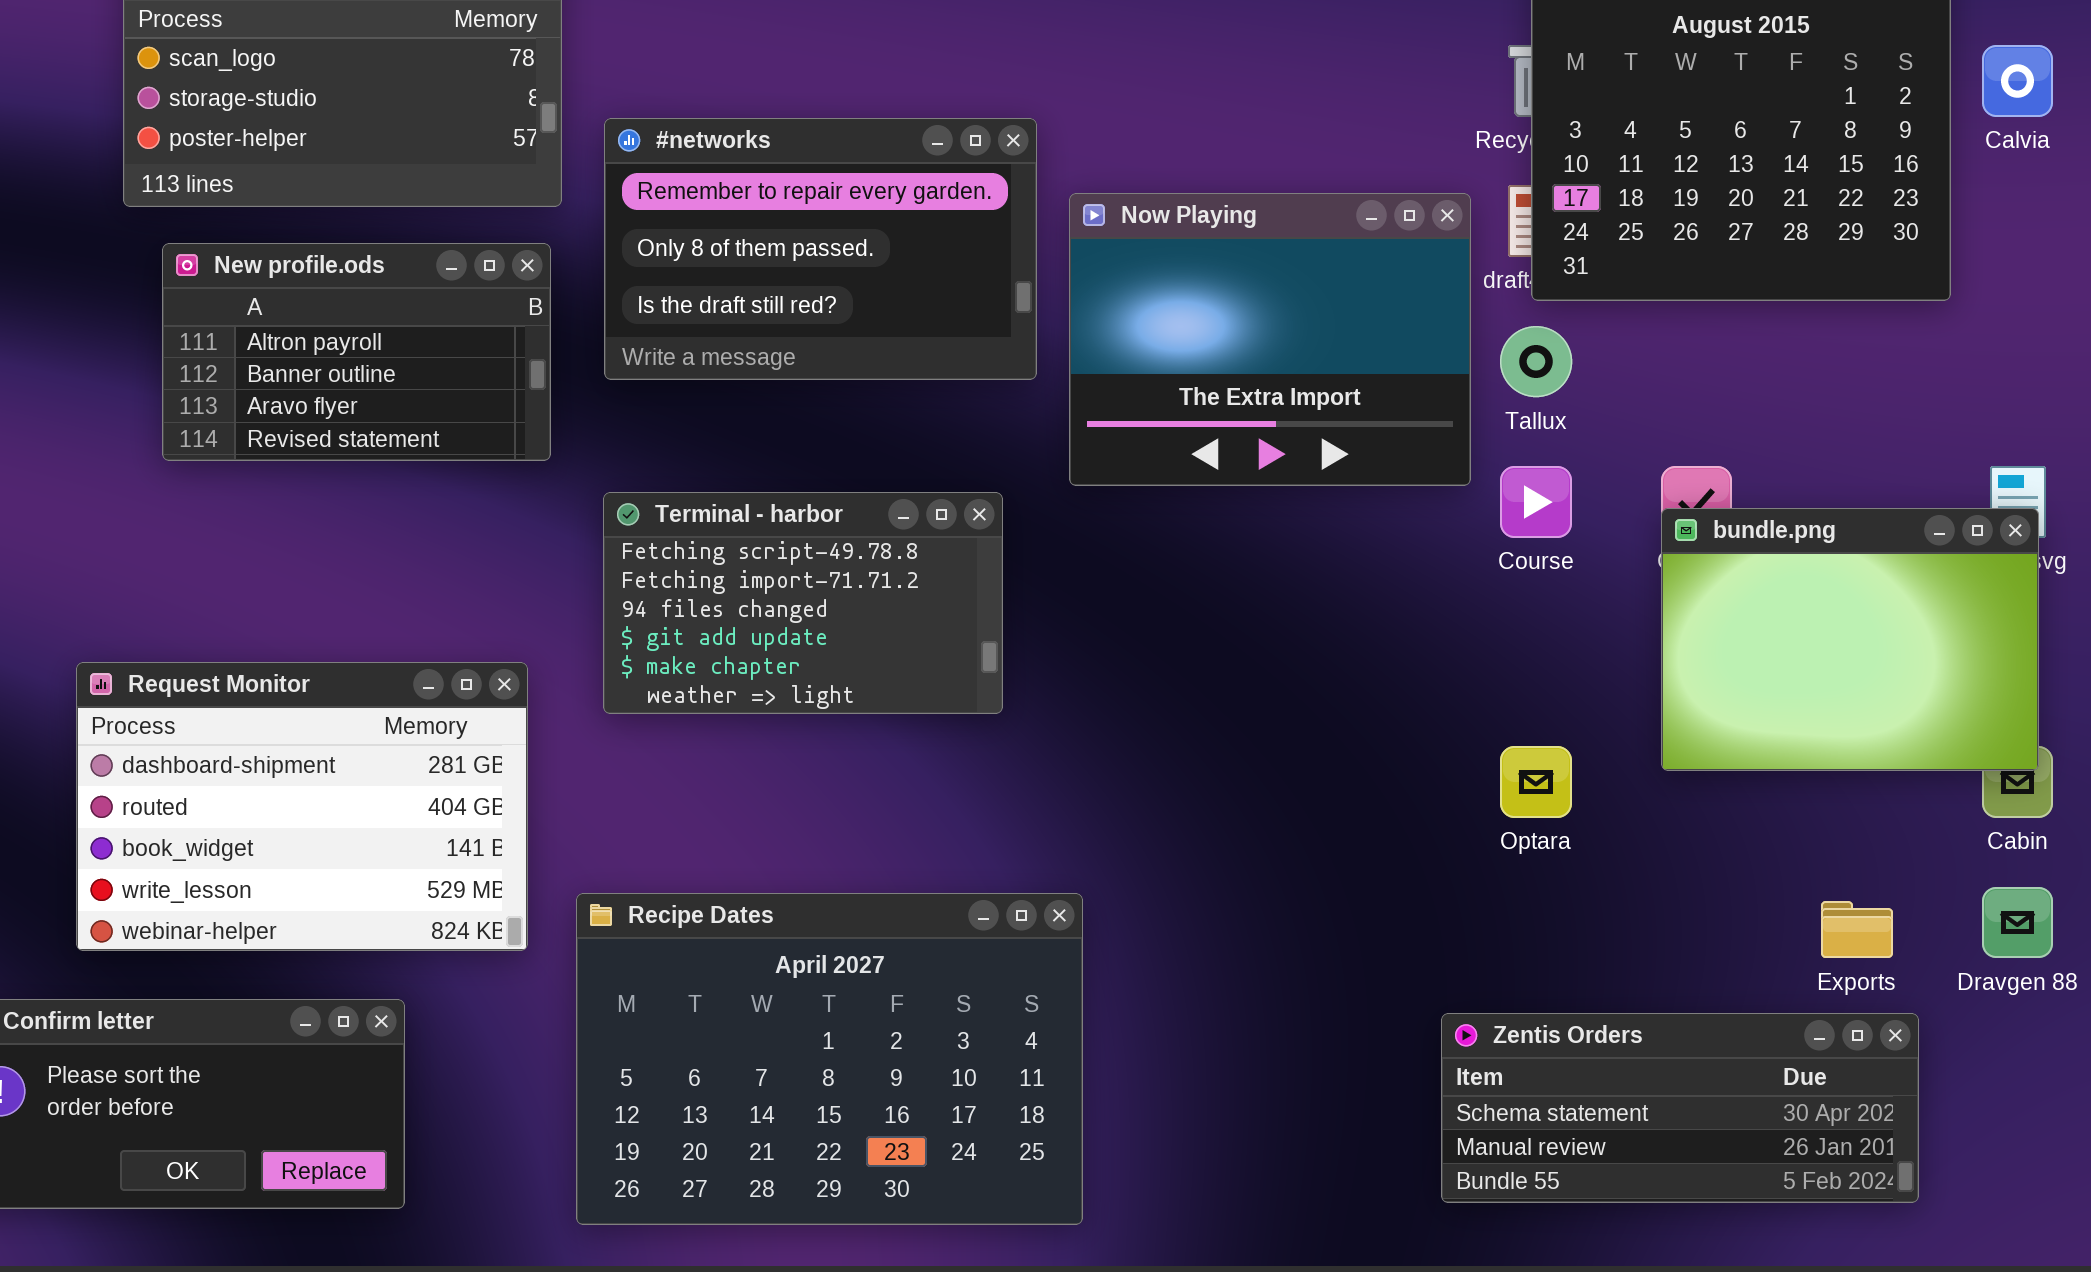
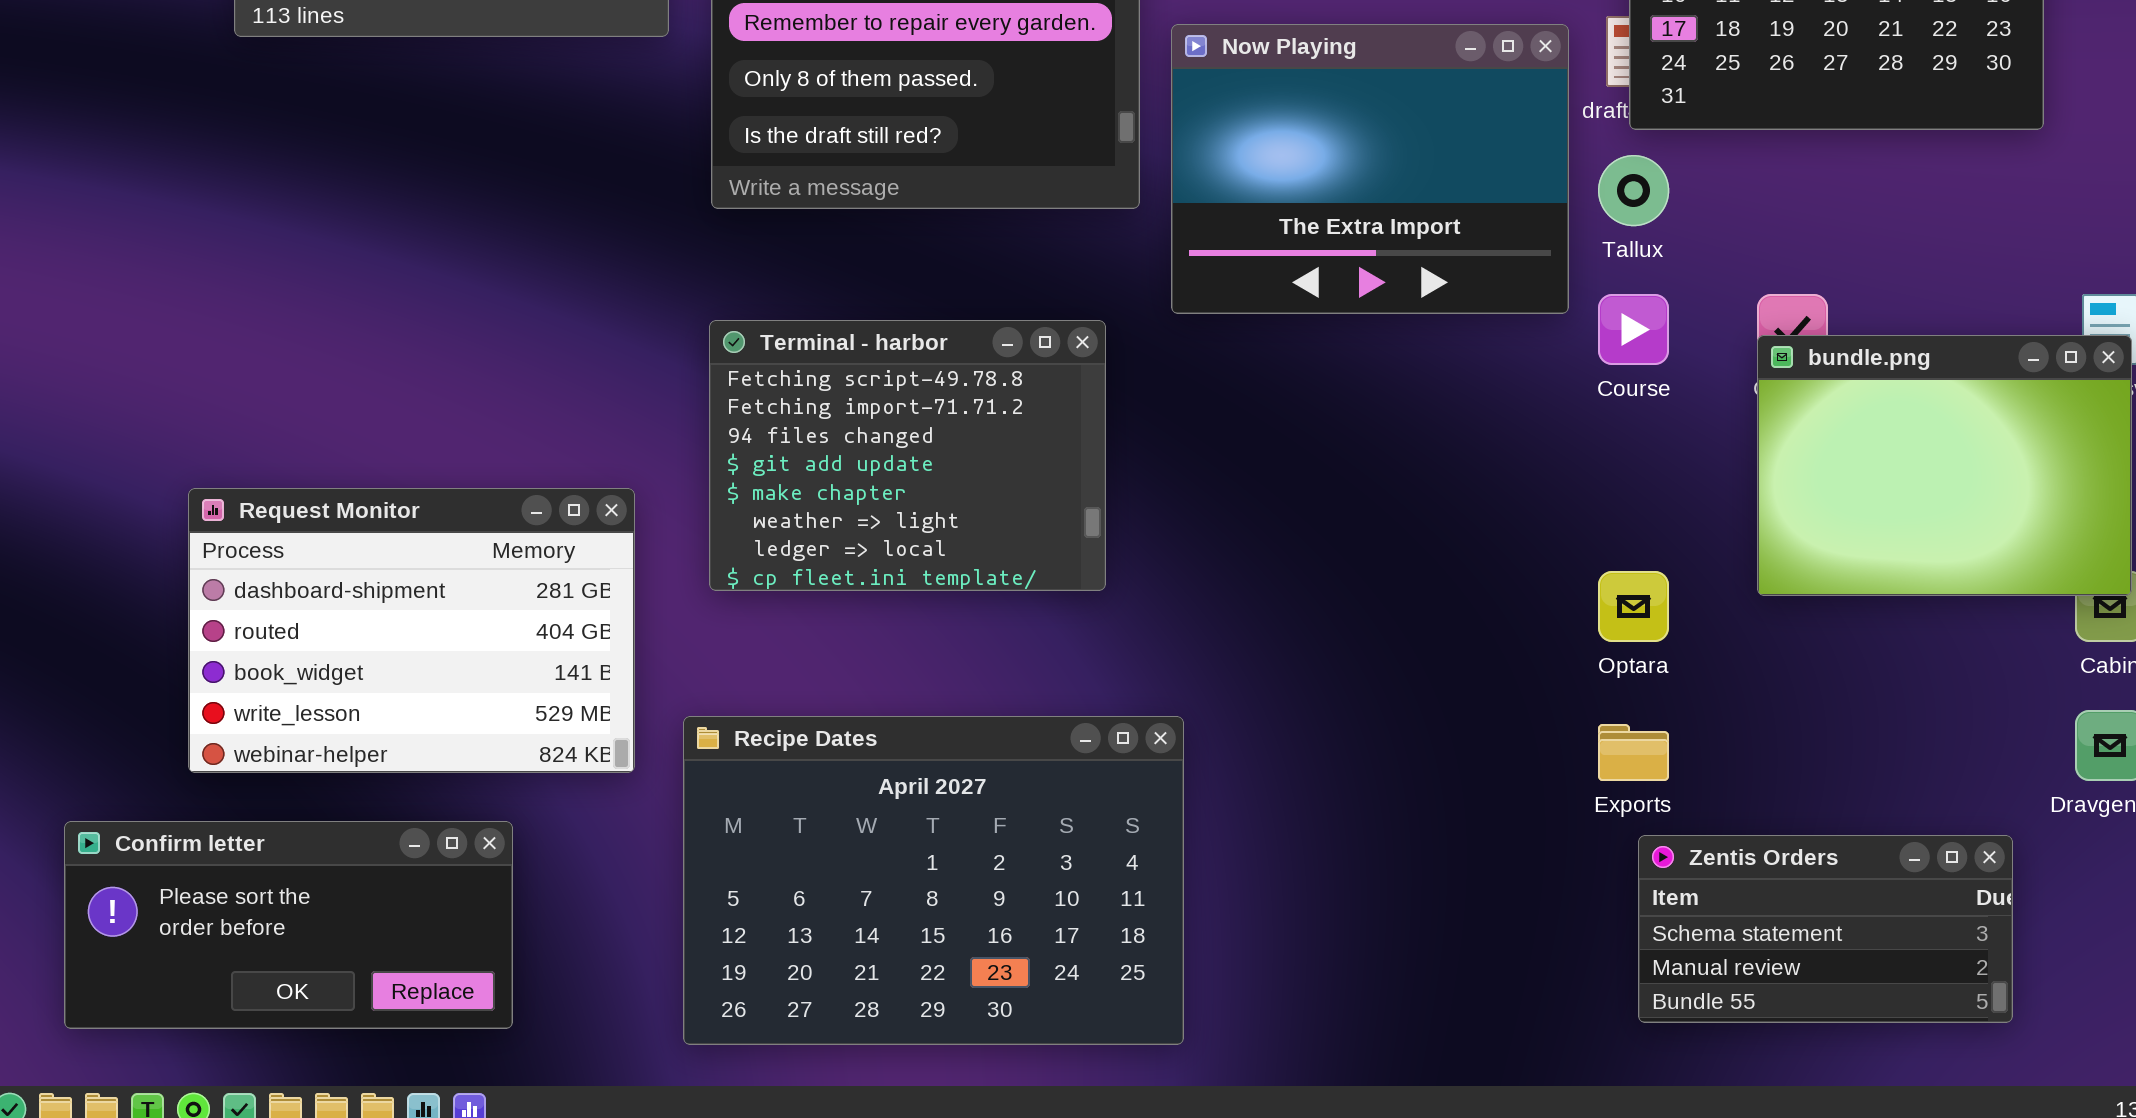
New profile.ods: [162,243,551,461] -> none, closed
Terminal - harbor: [603,492,1003,714] -> [709,320,1106,591], resized
Exports: [1821,901,1893,958] -> [1598,724,1669,781], moved
Zentis Orders: [1441,1013,1919,1203] -> [1638,835,2013,1023], resized

